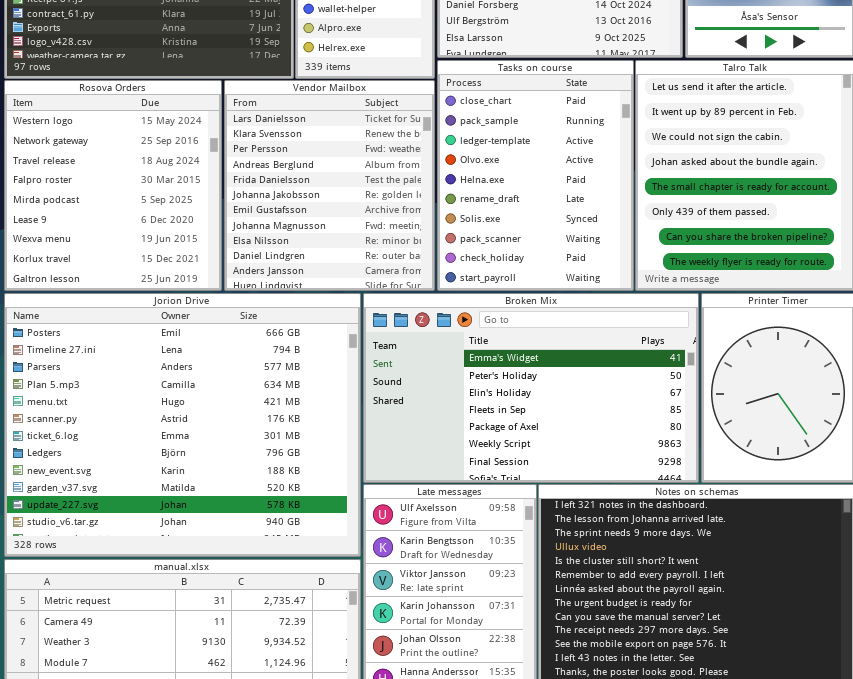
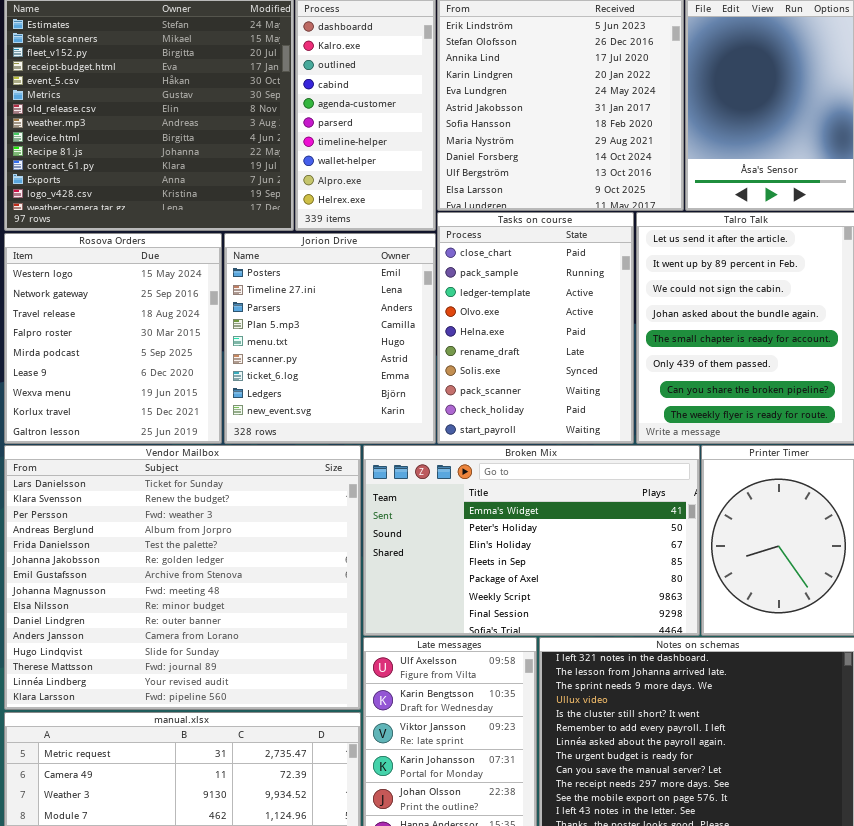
Vendor Mailbox: [224,80,435,291] -> [4,445,361,710], moved, resized
Jorion Drive: [4,293,361,557] -> [224,233,436,444], moved, resized

